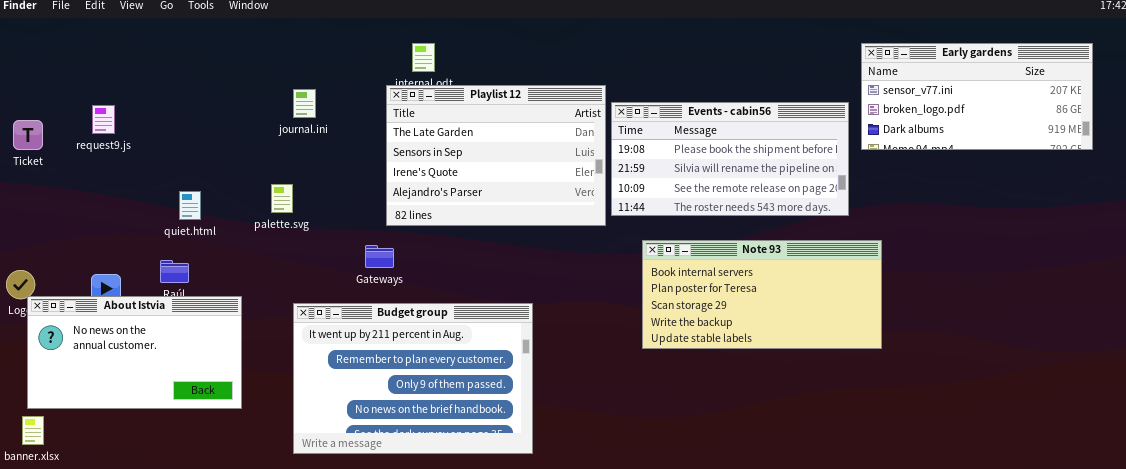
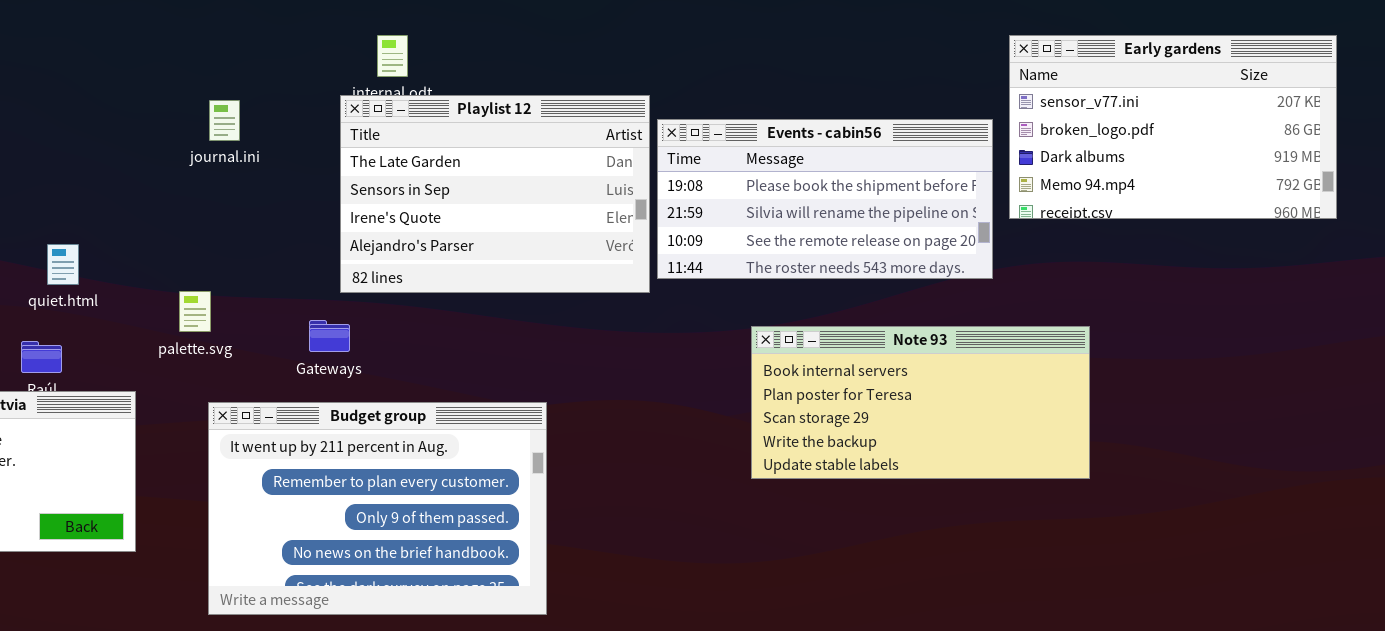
Early gardens: [861,43,1093,150] -> [1009,35,1337,219], resized
palette.svg: [271,184,293,213] -> [179,291,211,332], moved
Note 93: [642,240,882,349] -> [751,326,1090,479], moved

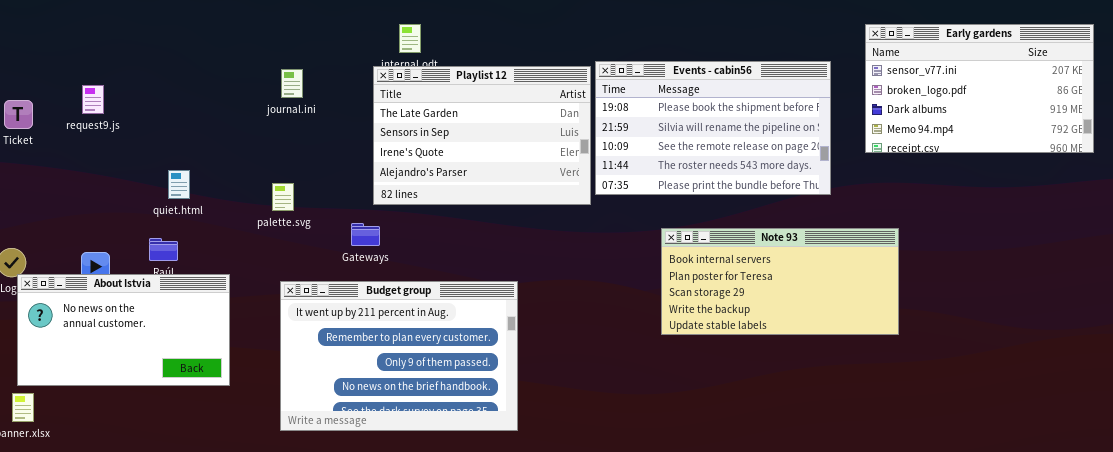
Early gardens: [1009,35,1337,219] -> [865,24,1094,153], moved
Events - cabin56: [657,119,993,279] -> [595,61,831,195], resized
palette.svg: [179,291,211,332] -> [272,183,294,211], moved

